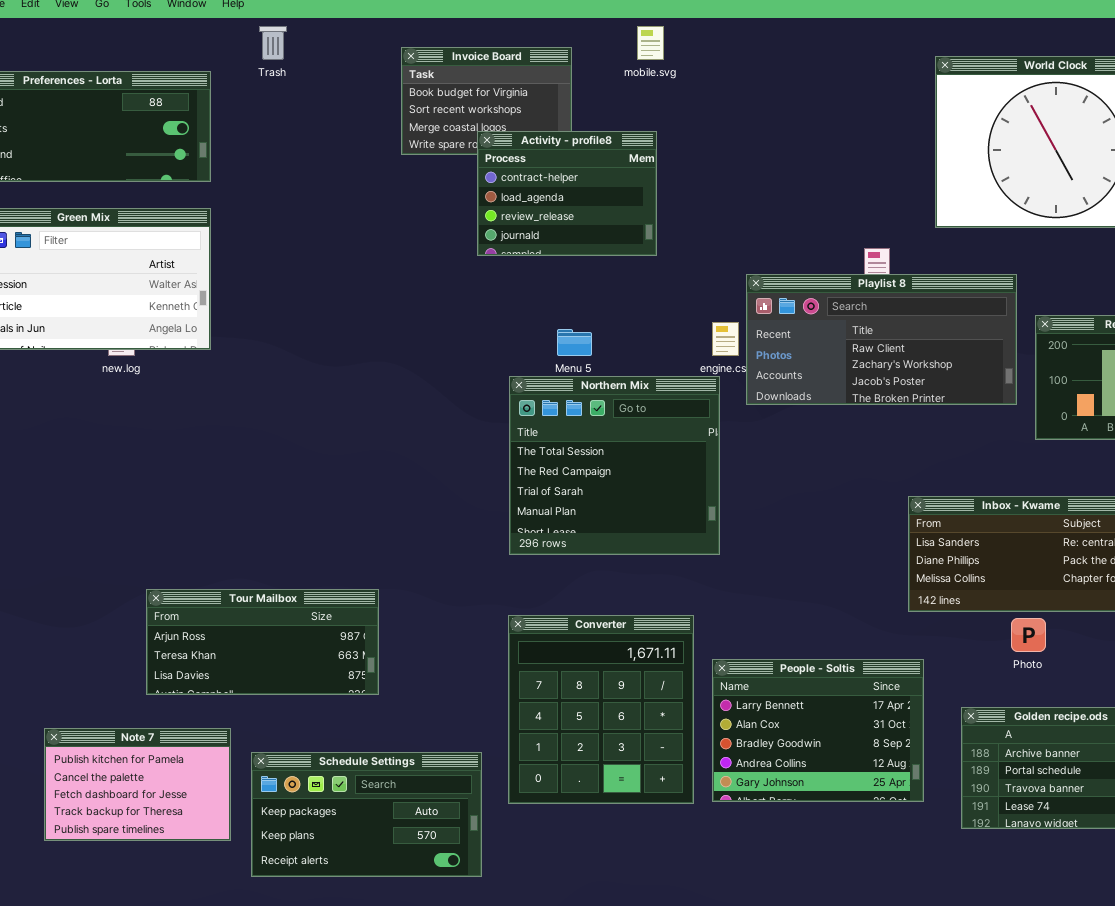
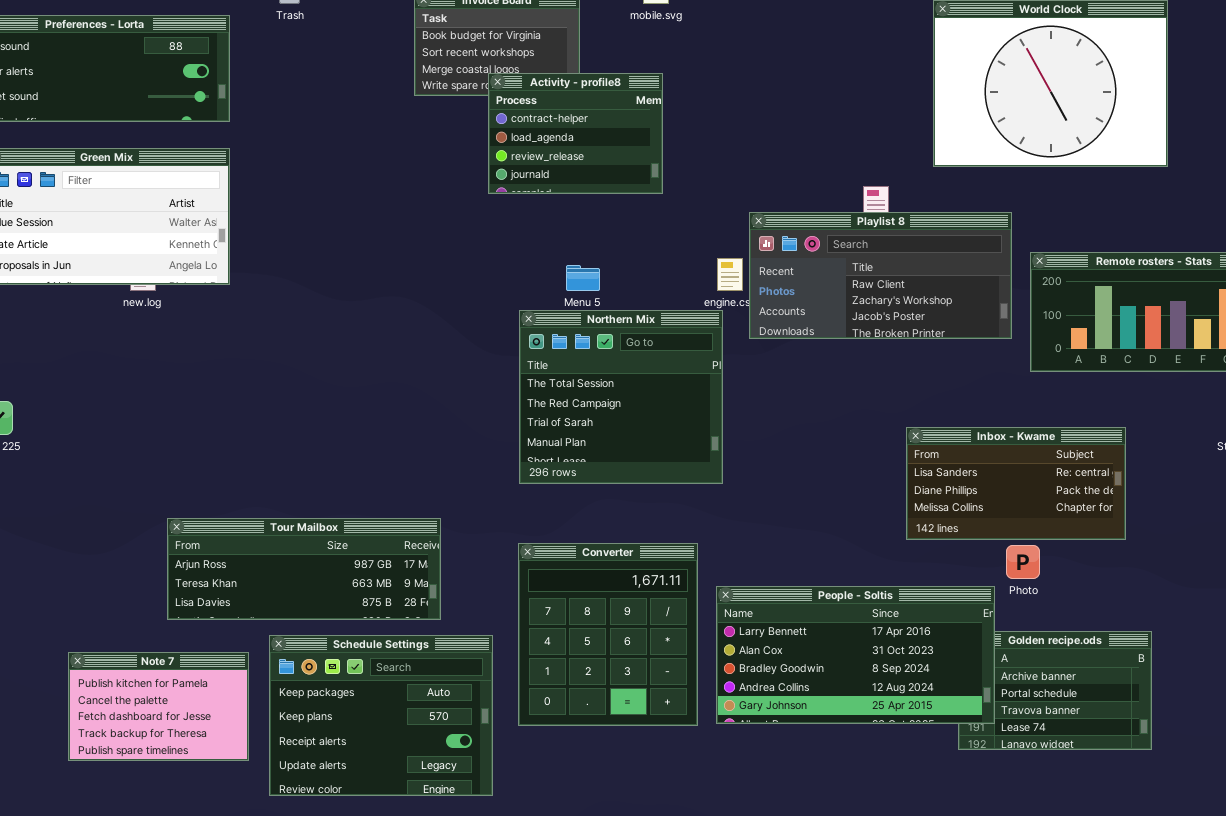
Tour Mailbox: [146,589,379,695] -> [167,518,441,620], resized
People - Soltis: [712,659,924,802] -> [716,586,995,724], resized
Schedule Settings: [251,752,482,877] -> [269,635,493,796], resized

